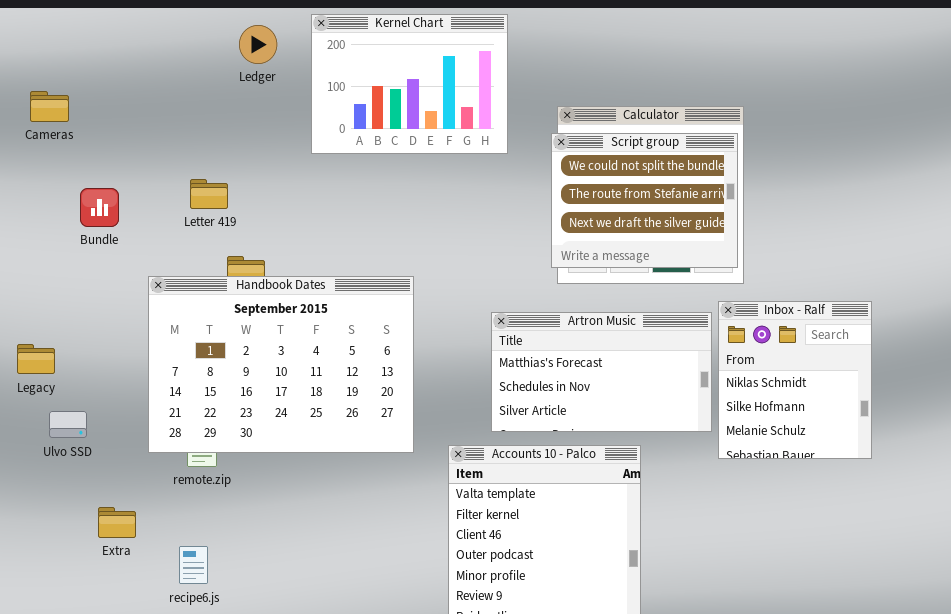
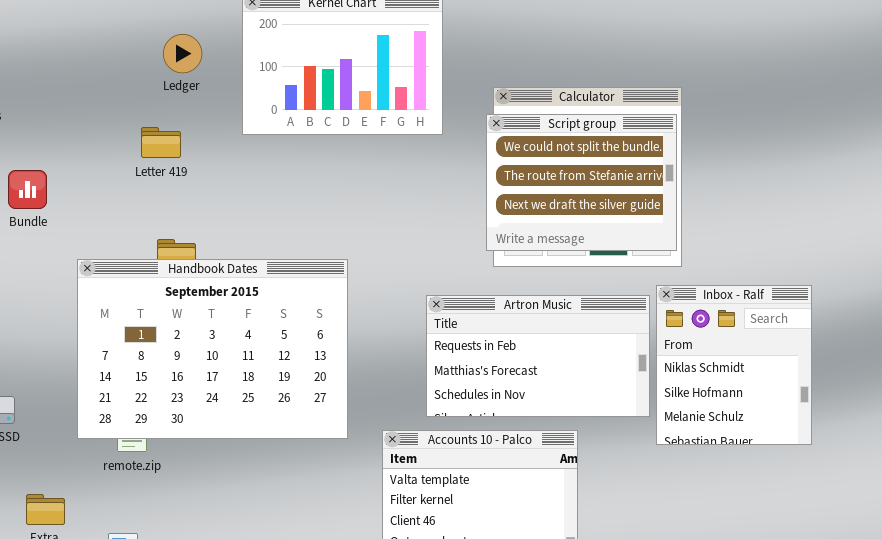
Ledger: [239,25,277,64] -> [163,34,202,73], moved
Letter 419: [190,179,228,209] -> [141,127,181,158], moved
Artron Music: [491,312,712,432] -> [426,295,650,417], scrolled up 1 row

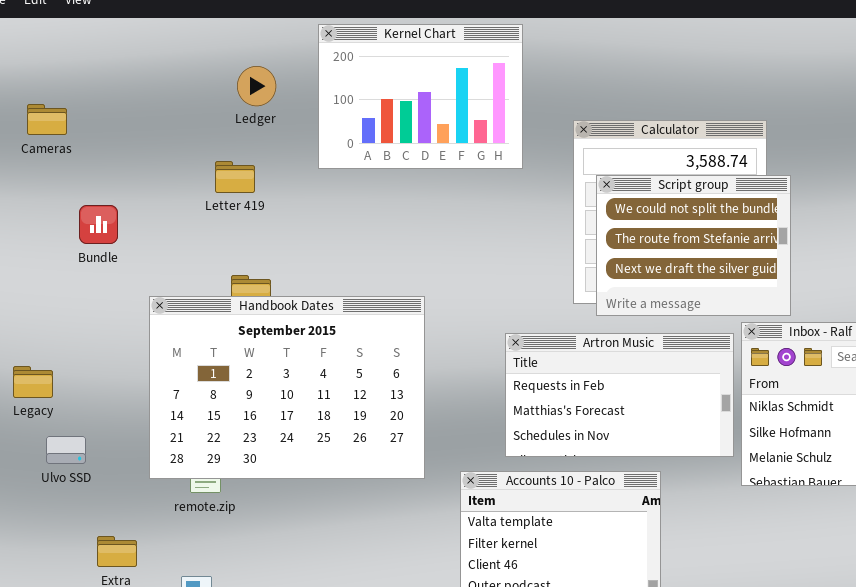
Script group: [486,114,677,251] -> [596,175,791,316], moved

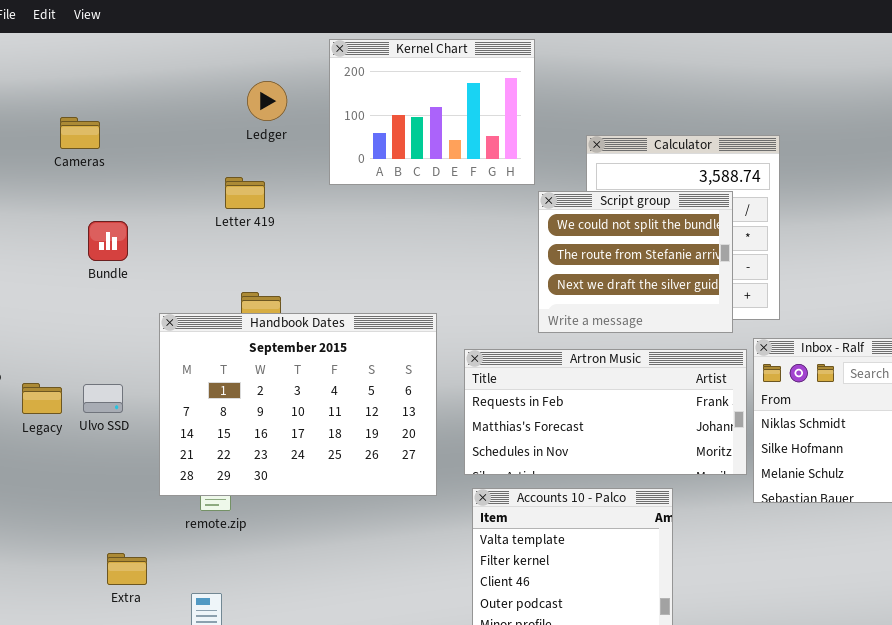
Cameras: [27,104,67,135] -> [60,117,100,149], moved
Script group: [596,175,791,316] -> [538,191,733,333], moved
Artron Music: [505,333,734,457] -> [464,349,747,475], resized
Ulvo SSD: [46,436,86,464] -> [83,384,123,413], moved

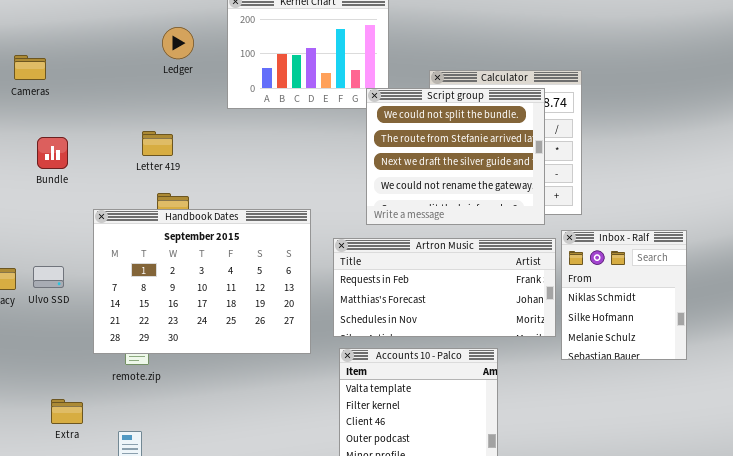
Letter 419: [225,177,265,209] -> [142,131,173,156], moved
Script group: [538,191,733,333] -> [366,88,545,225], resized

